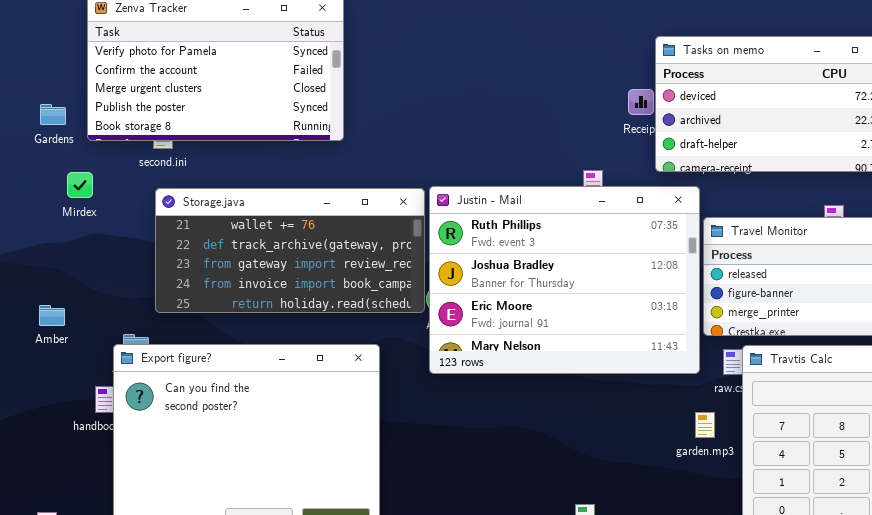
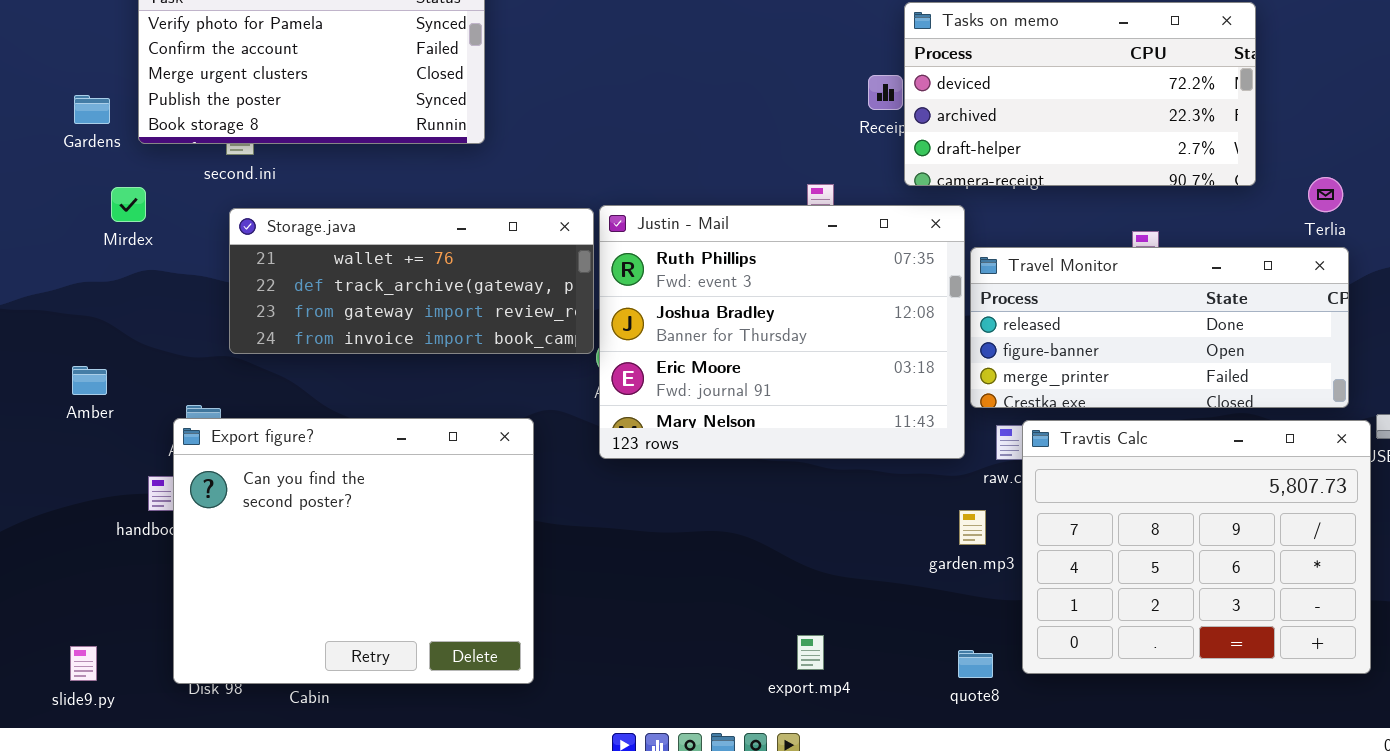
Storage.java: [155,188,425,313] -> [229,208,594,354], resized

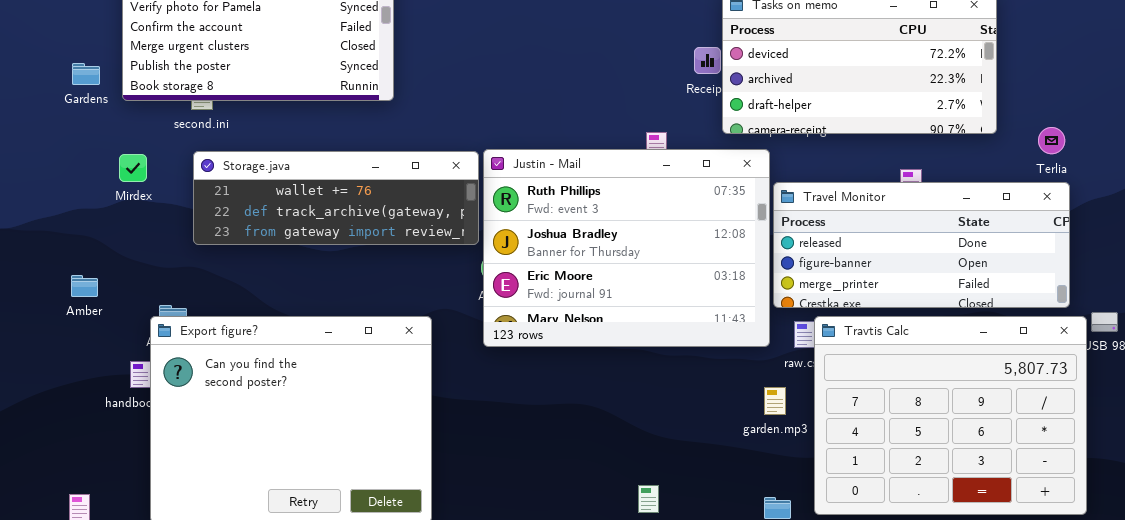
Mirdex: [111,187,146,222] -> [119,154,147,182], moved
Storage.java: [229,208,594,354] -> [193,151,479,245], resized

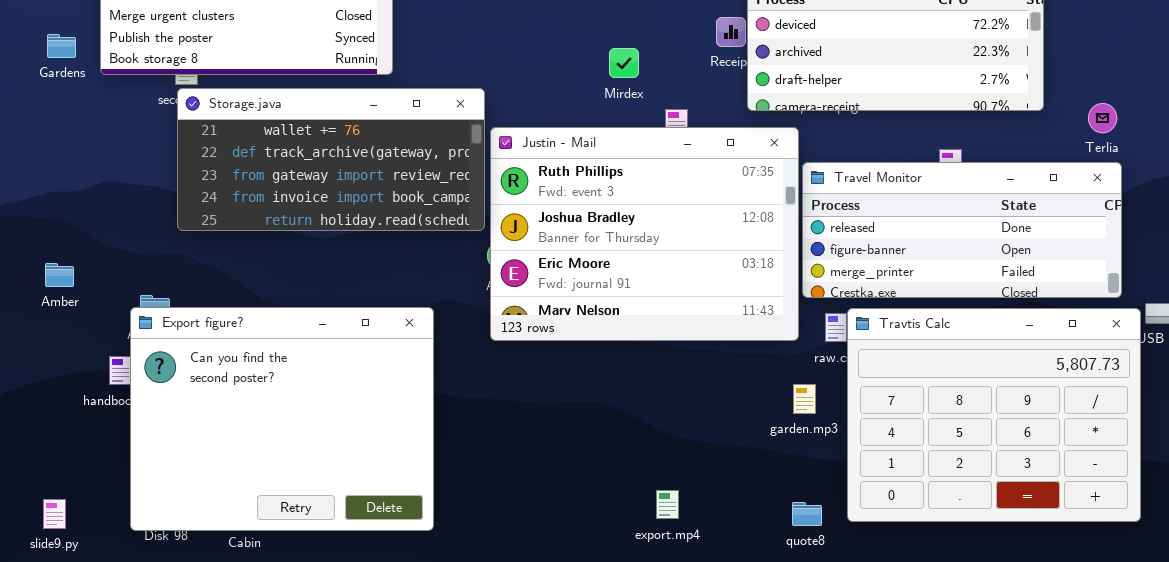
Storage.java: [193,151,479,245] -> [177,88,485,231], resized
Mirdex: [119,154,147,182] -> [609,48,639,78], moved

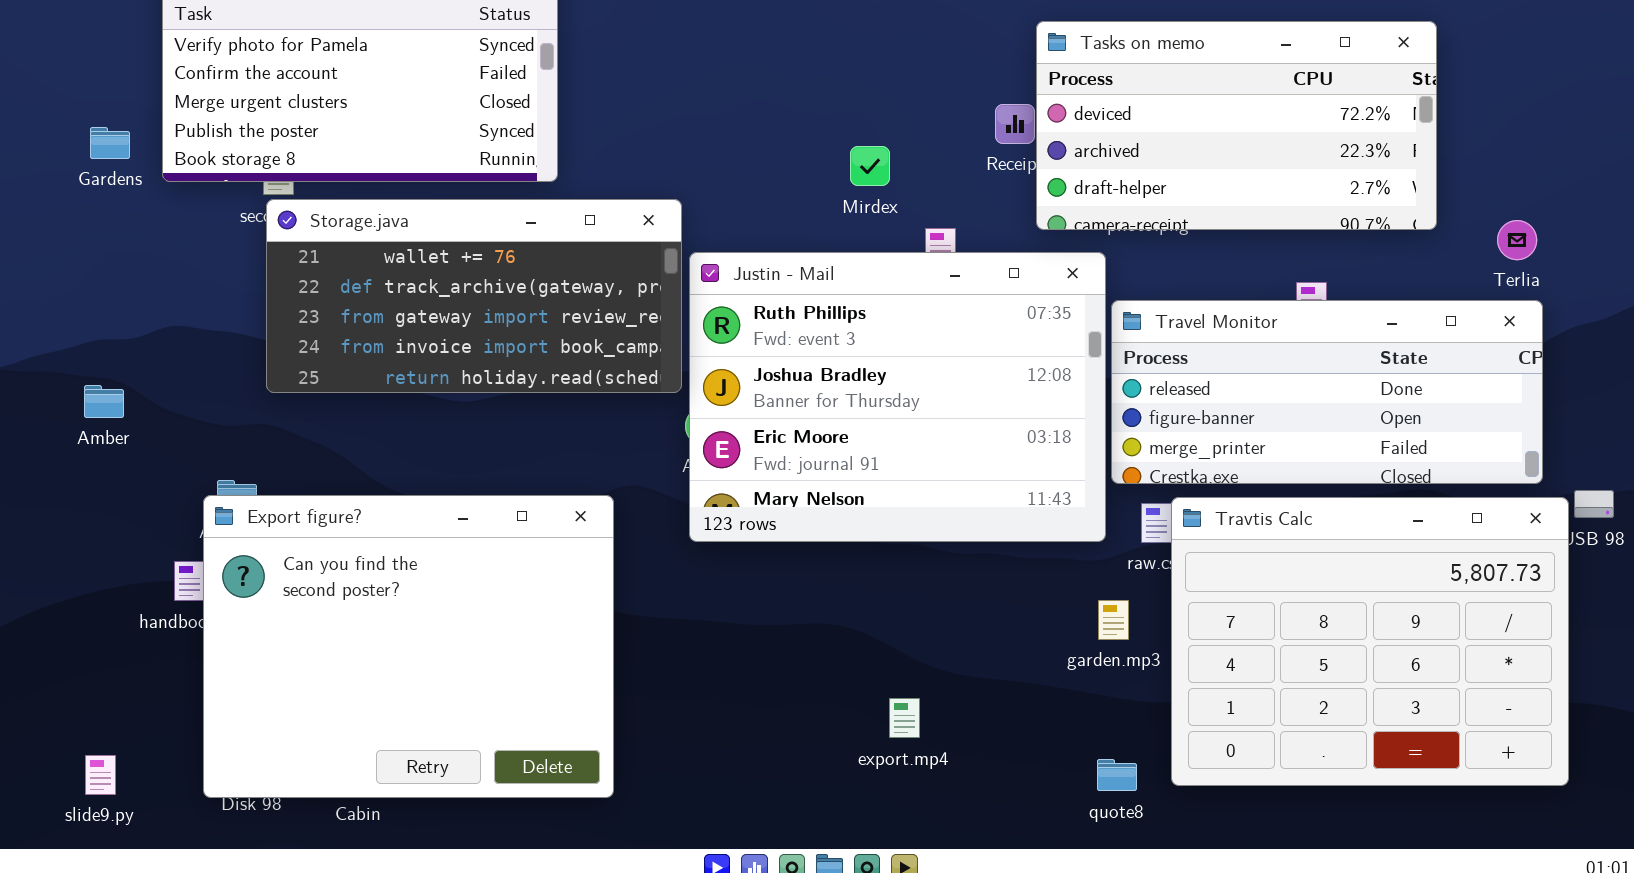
Amber: [45,263,74,287] -> [84,385,124,418], moved
export.mp4: [656,490,679,519] -> [889,698,920,738], moved

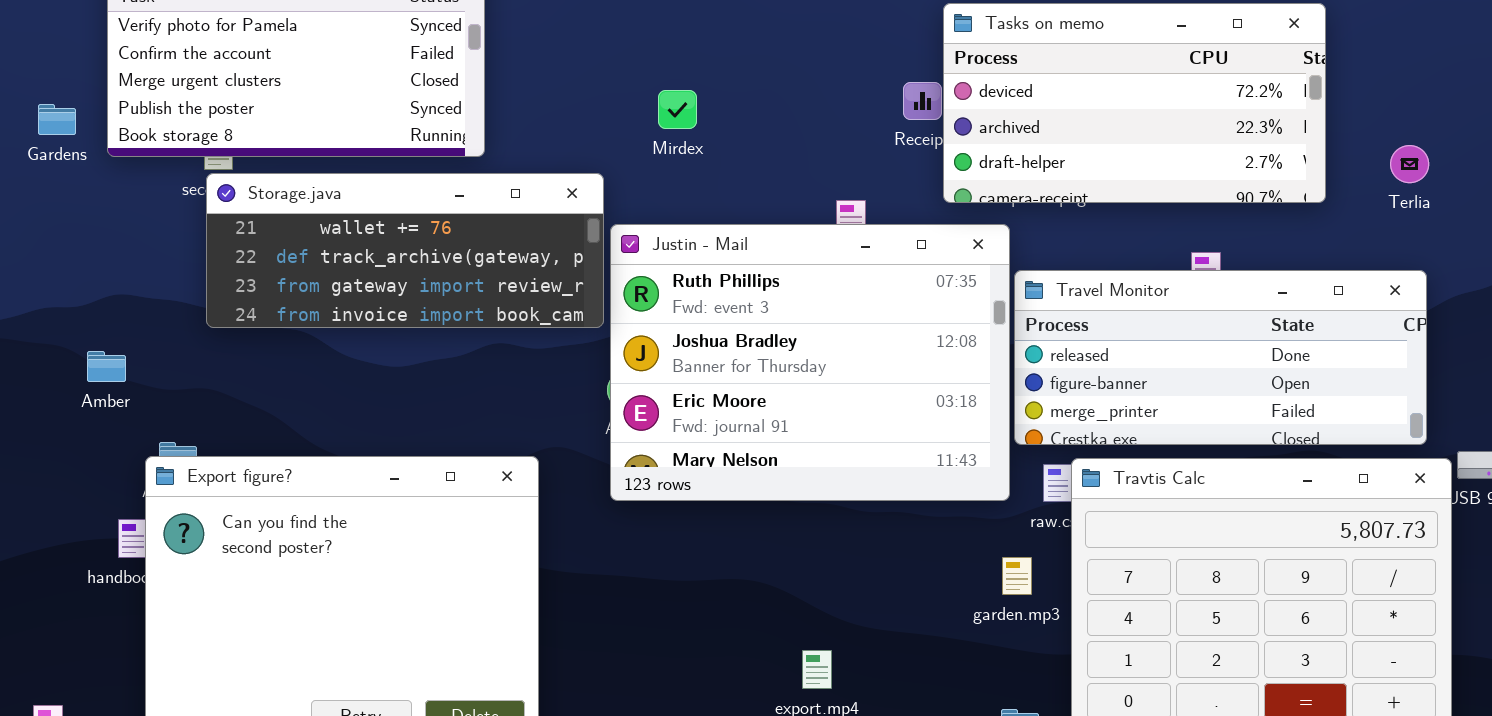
Mirdex: [850,146,890,186] -> [658,90,697,129], moved
Storage.java: [266,199,682,393] -> [206,173,604,328], resized
Terlia: [1497,220,1537,260] -> [1390,145,1429,183], moved
Amber: [84,385,124,418] -> [87,351,126,382], moved

